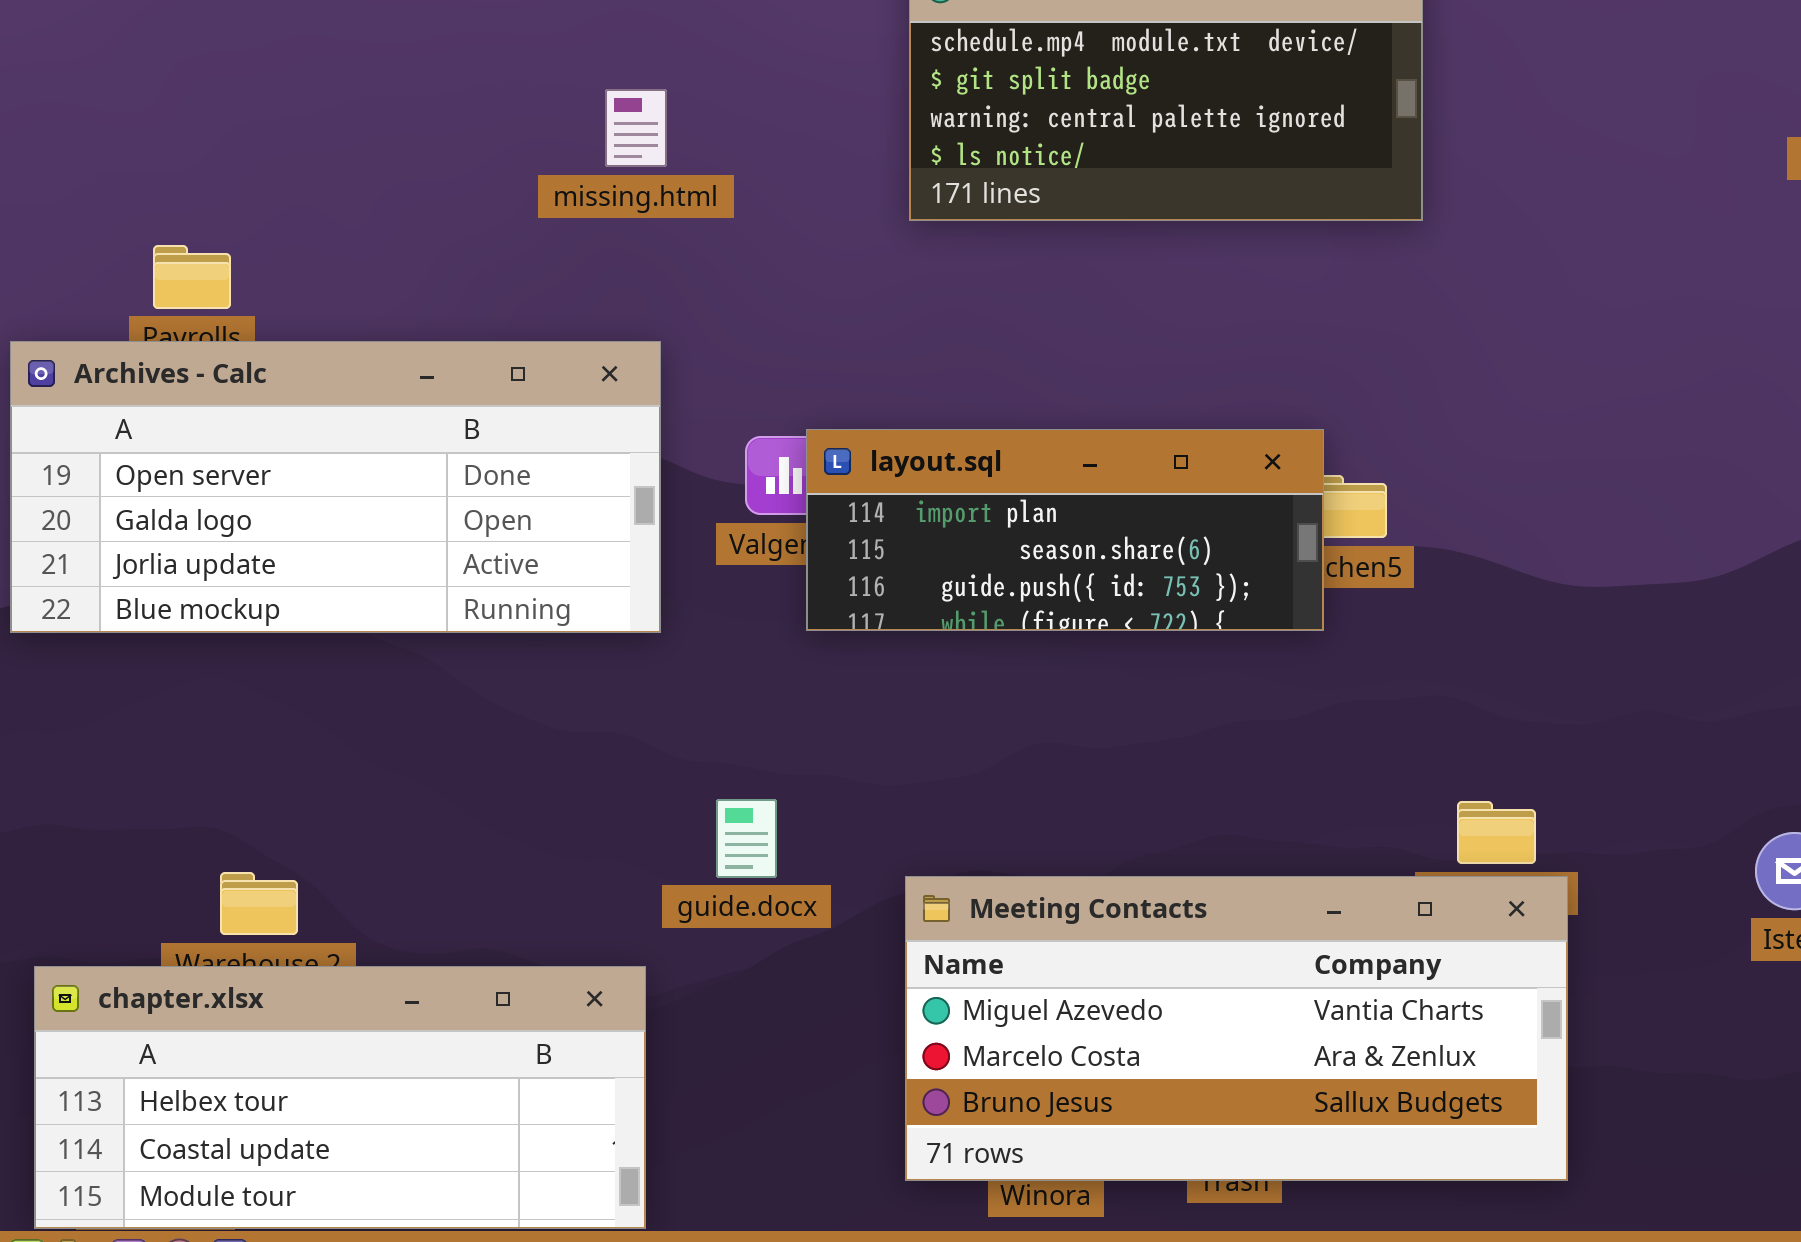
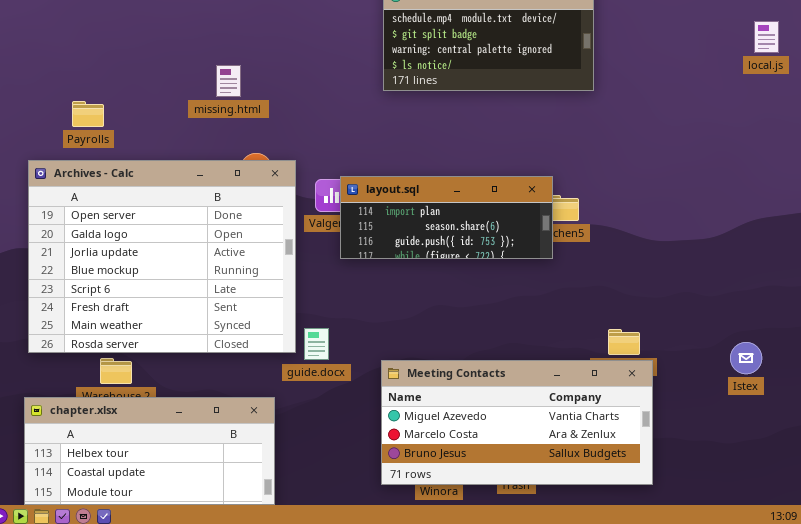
missing.html: [605,89,667,167] -> [216,65,241,97], moved
Archives - Calc: [10,341,661,633] -> [28,160,296,353], moved, resized

